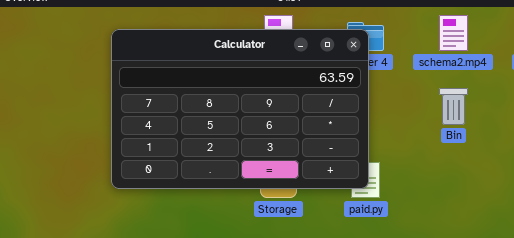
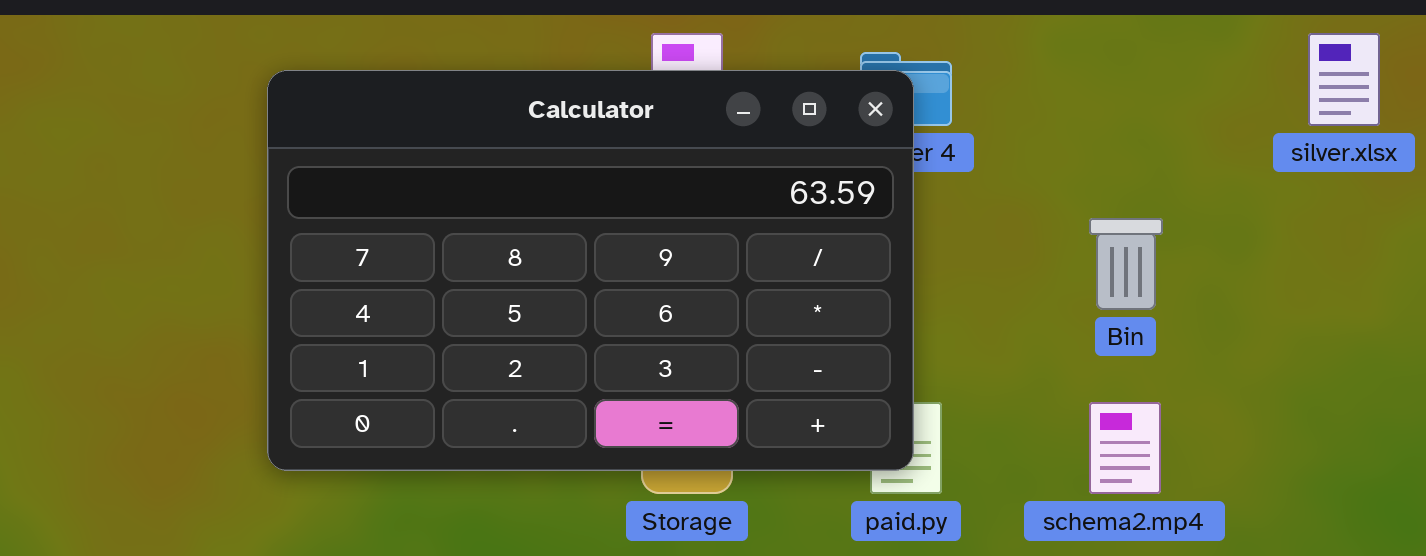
schema2.mp4: [439,15,468,51] -> [1089,402,1161,494], moved

